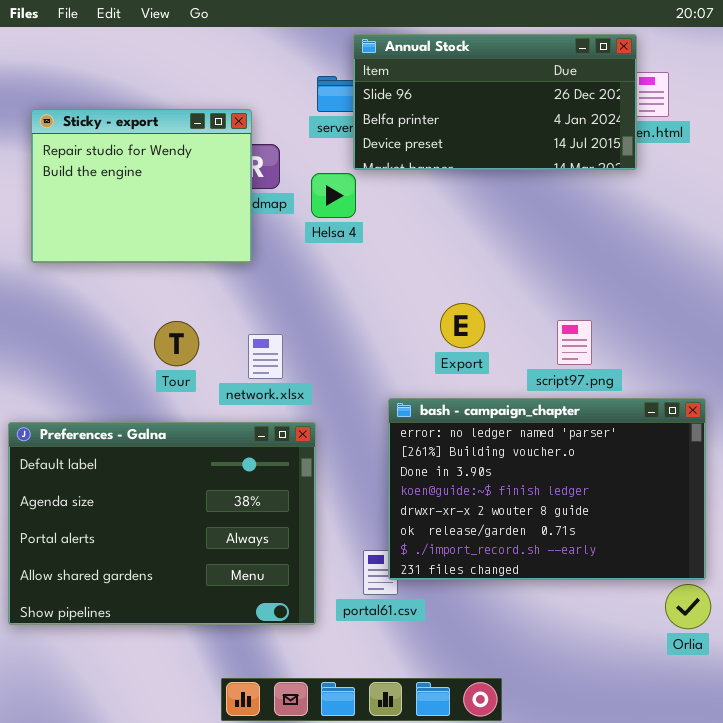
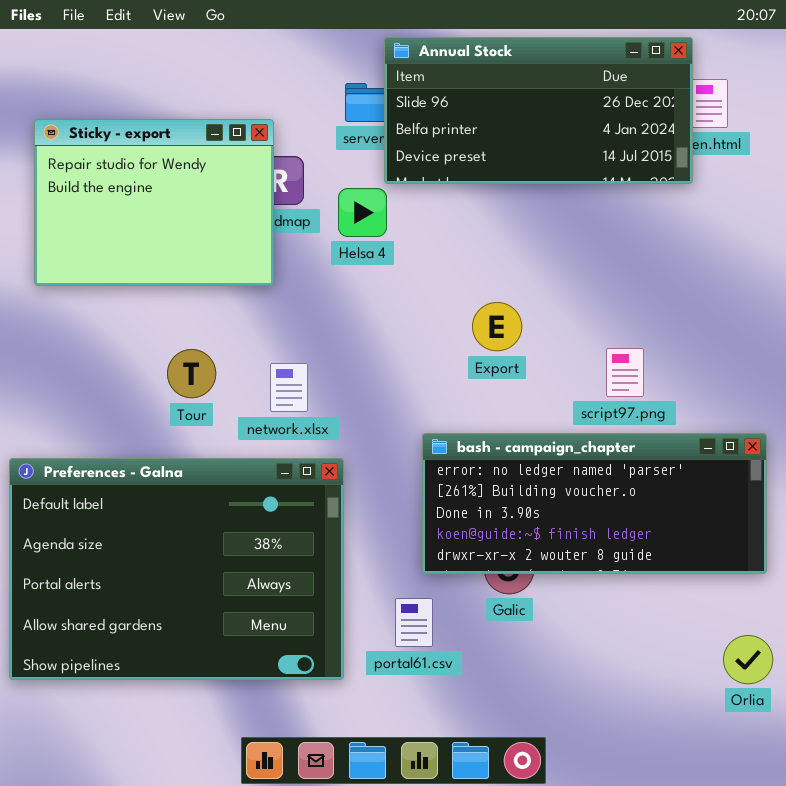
Export: [440,303,485,348] -> [472,302,522,351], moved
bash - campaign_chapter: [388,398,706,580] -> [422,433,767,574], resized

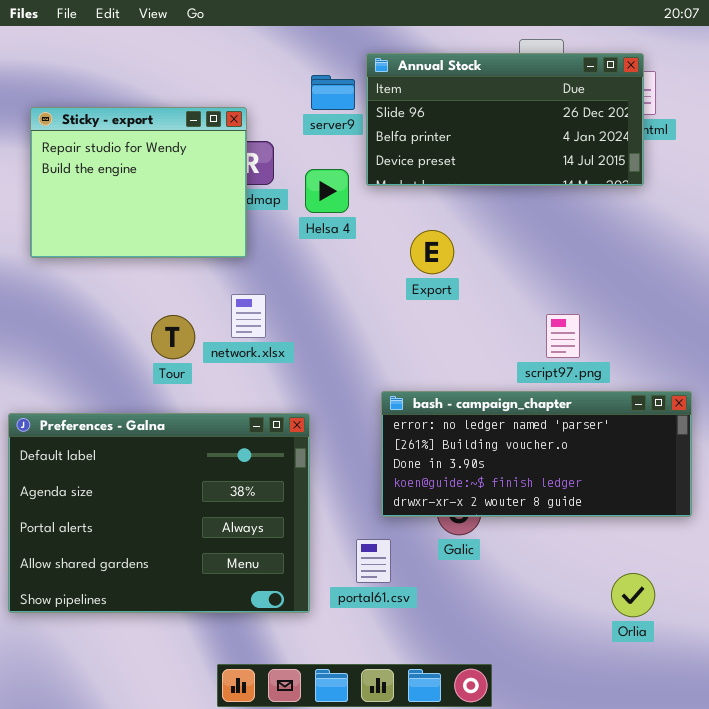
Annual Stock: [384,37,693,184] -> [366,53,644,186], moved
Export: [472,302,522,351] -> [410,230,454,274], moved
network.xlsx: [270,363,308,412] -> [231,294,266,338], moved
Orlia: [723,635,773,684] -> [611,573,655,617], moved

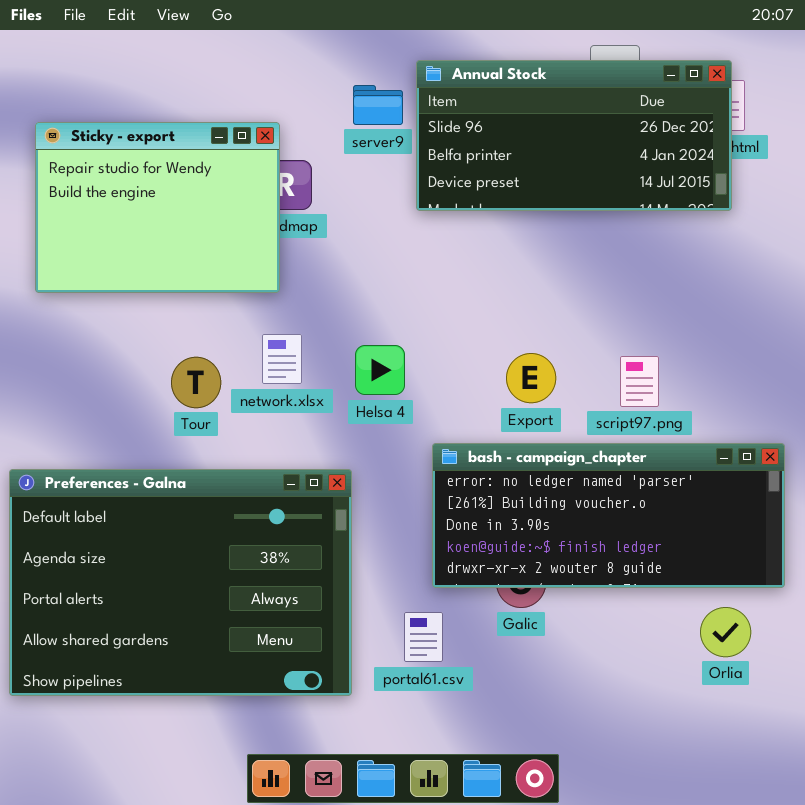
Helsa 4: [305,169,349,213] -> [355,345,405,395], moved
Export: [410,230,454,274] -> [506,353,556,403], moved
Orlia: [611,573,655,617] -> [700,607,751,657], moved

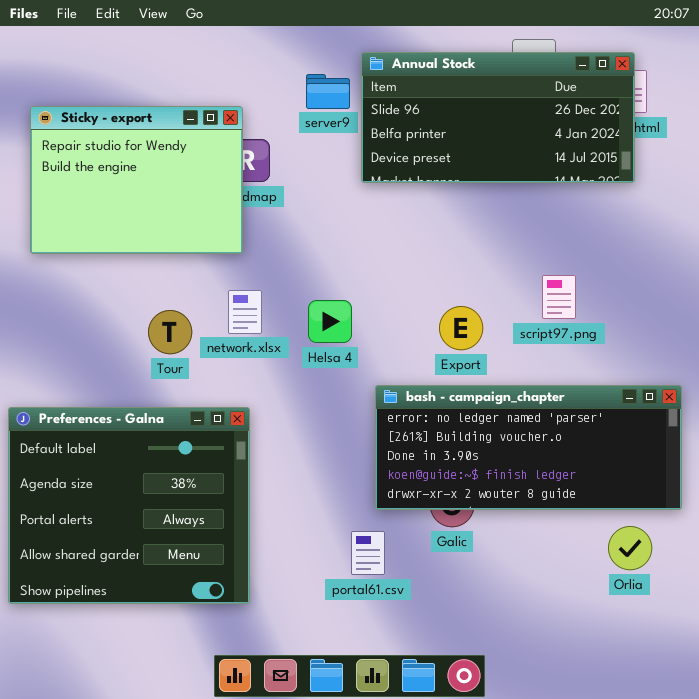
script97.png: [620,356,659,407] -> [542,275,576,319], moved
Preferences - Galna: [9,469,352,696] -> [8,407,250,604], resized

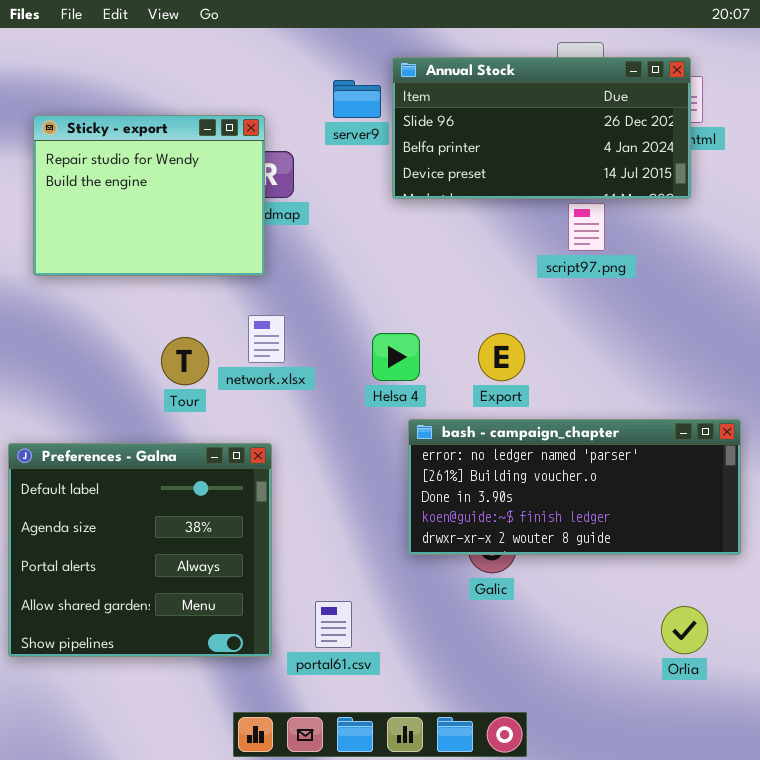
script97.png: [542,275,576,319] -> [568,203,605,251], moved
Helsa 4: [308,300,352,343] -> [372,333,420,381], moved
Orlia: [608,526,652,570] -> [661,606,708,654], moved
portal61.csv: [351,531,385,575] -> [315,601,352,648], moved

